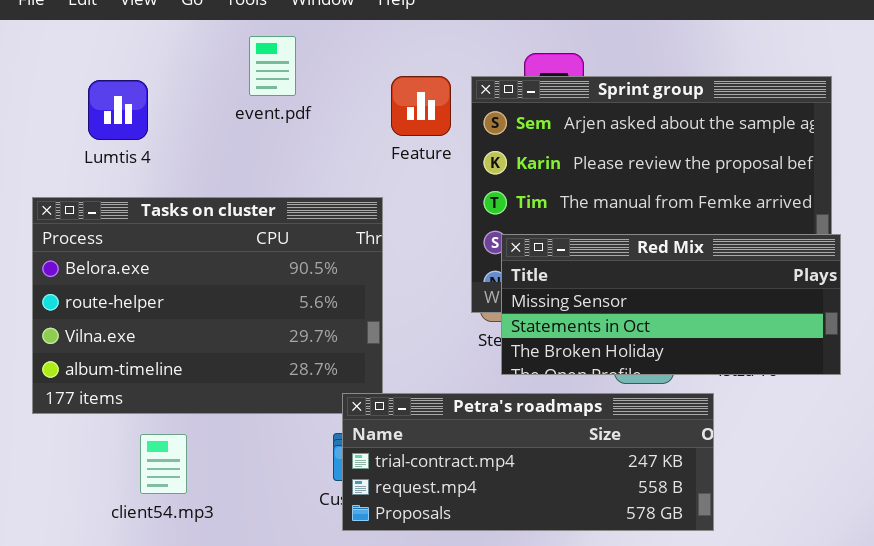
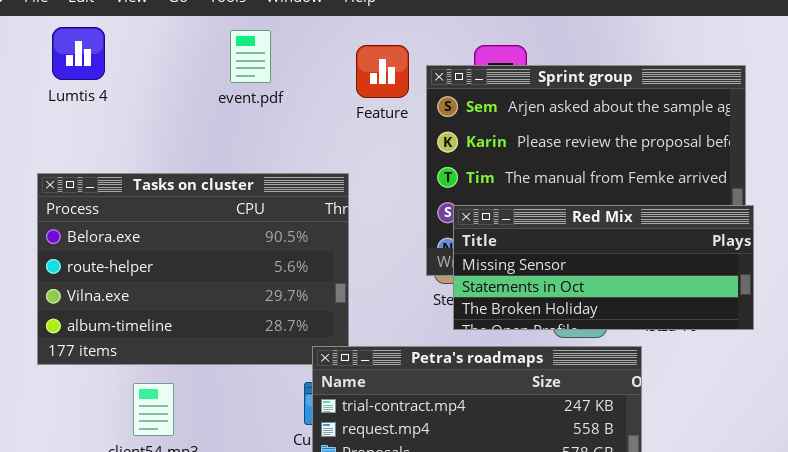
Feature: [391,76,451,136] -> [356,45,409,98], moved
Lumtis 4: [88,80,148,140] -> [52,27,105,80], moved

